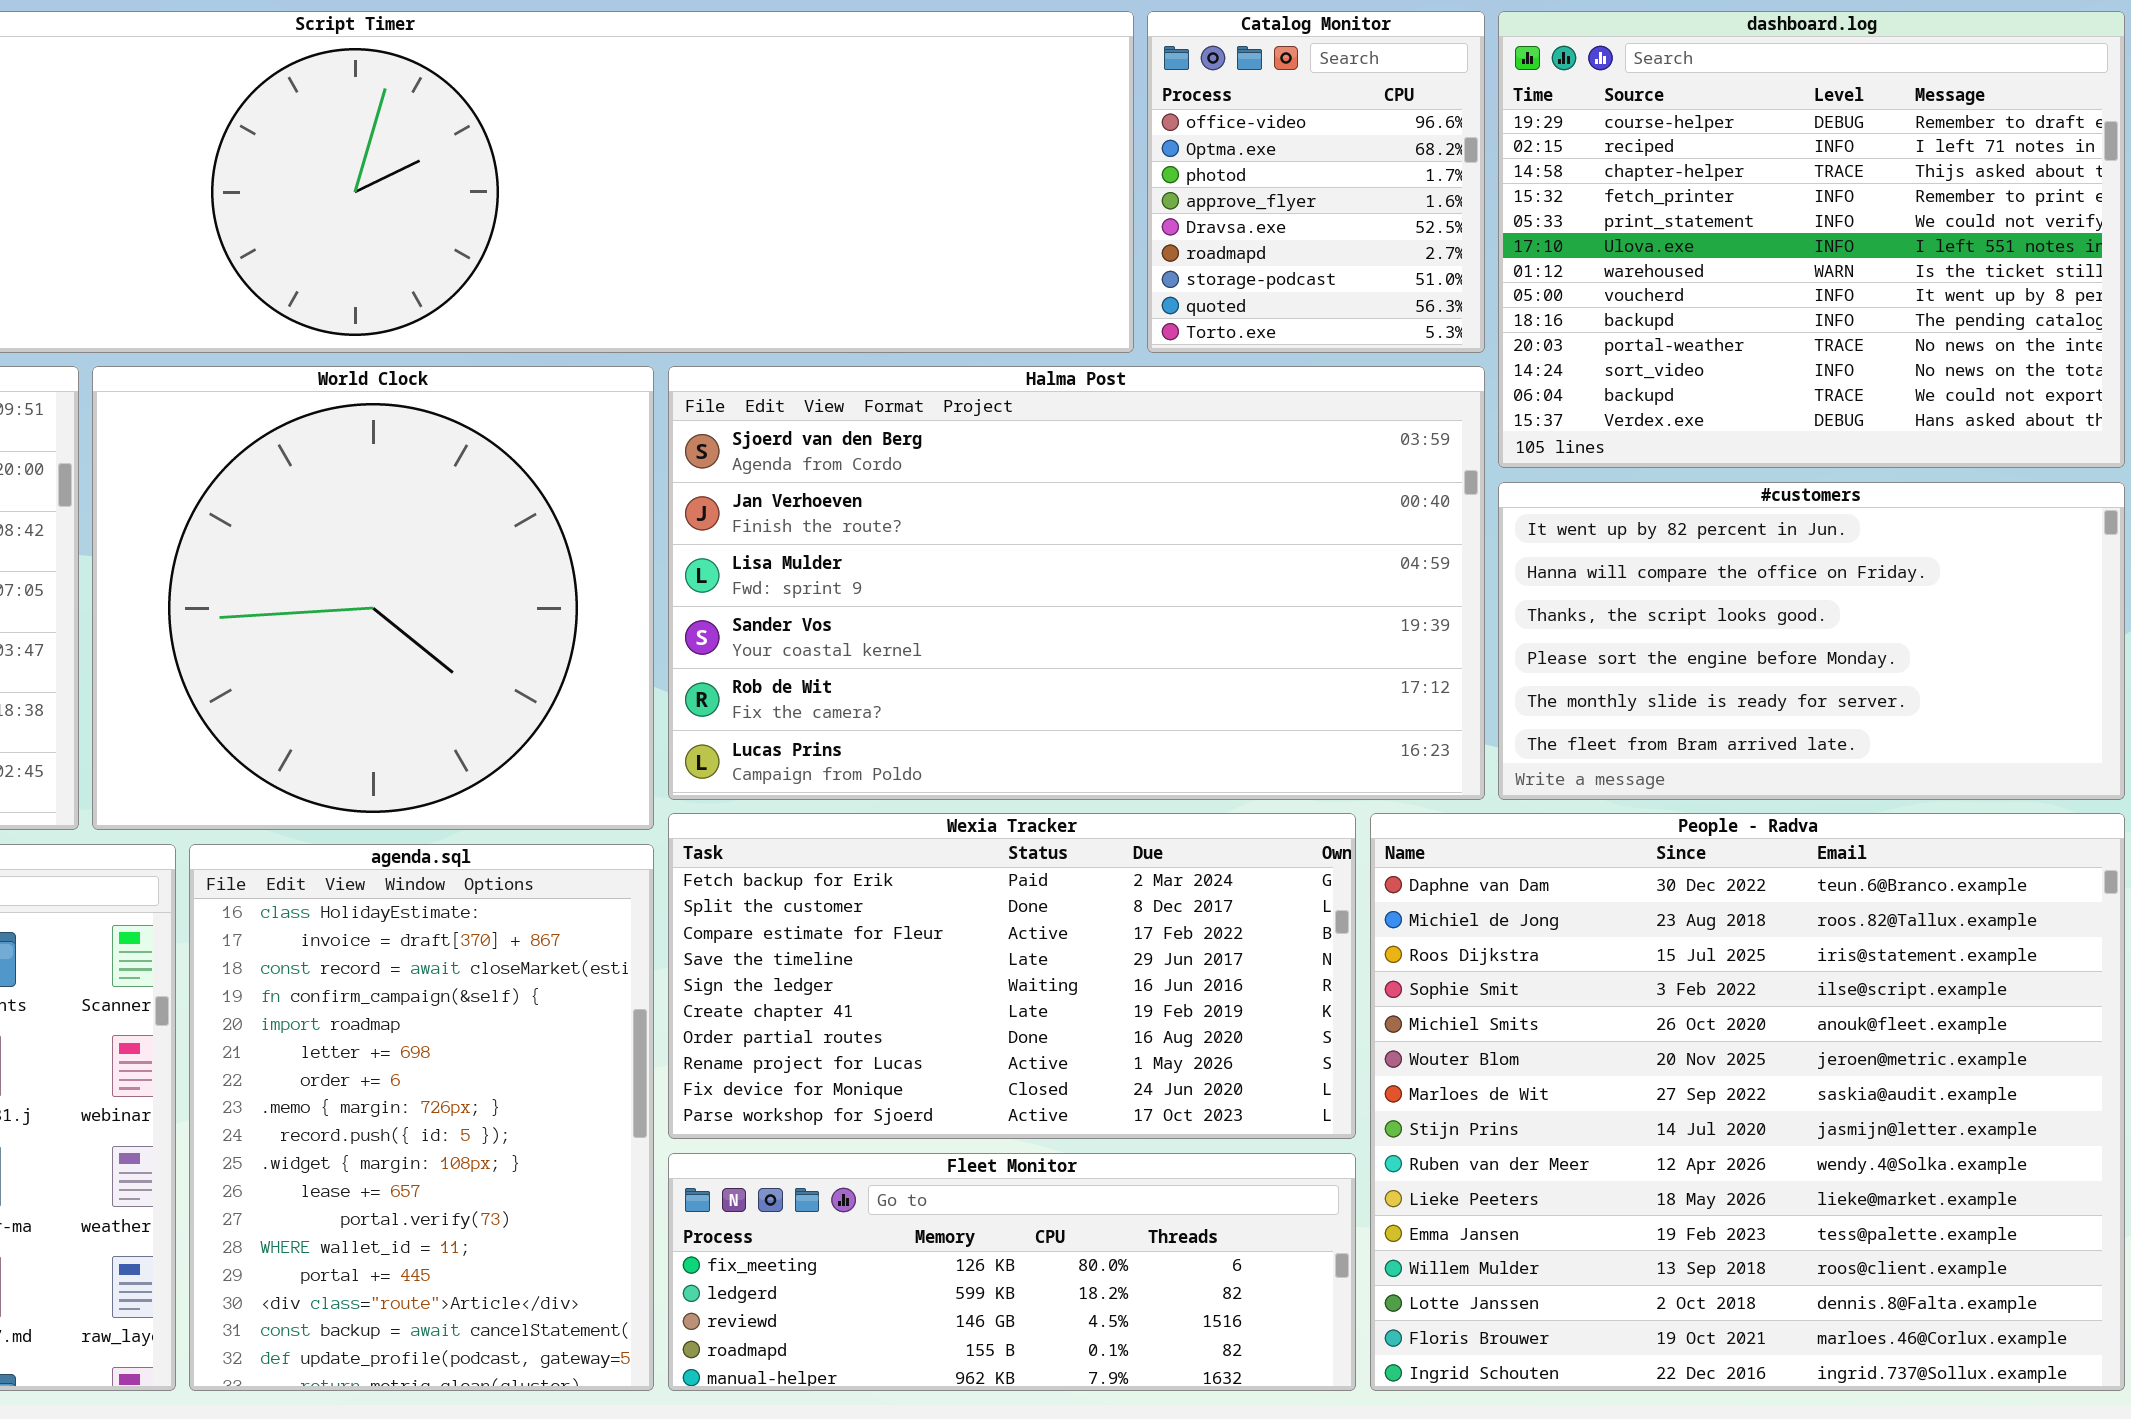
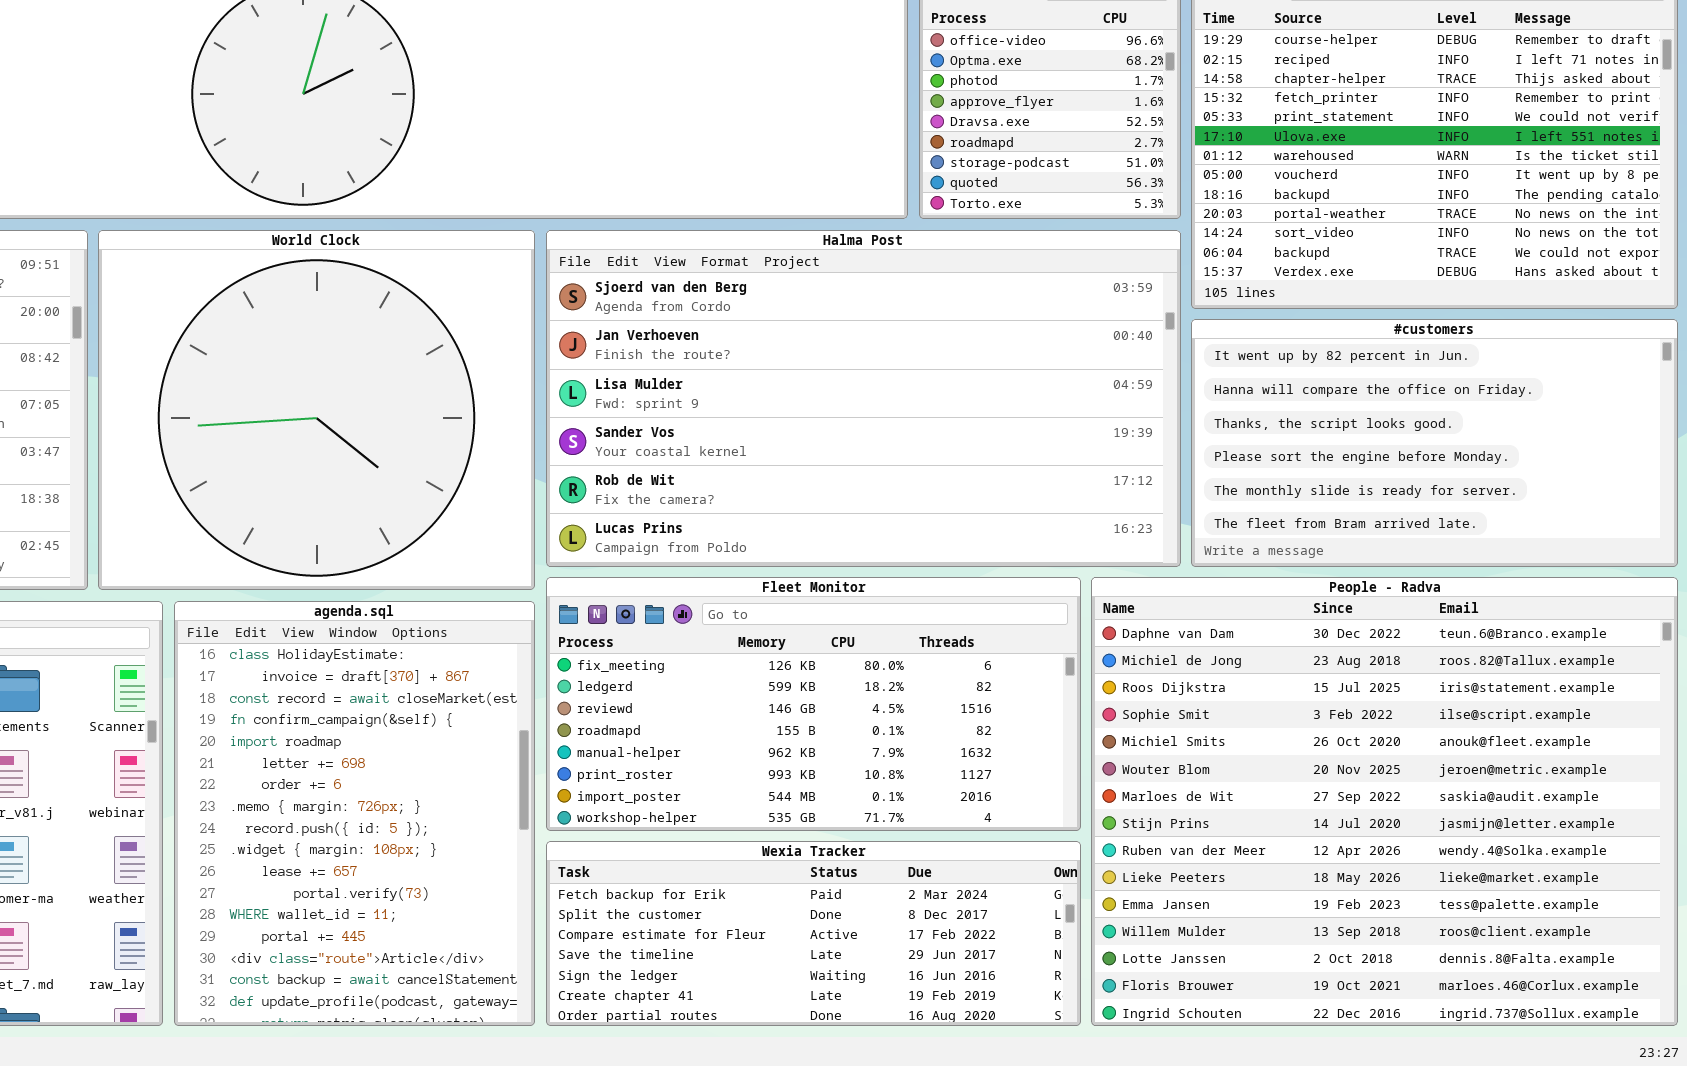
Wexia Tracker: [668,813,1356,1139] -> [546,841,1081,1026], moved, resized
Fleet Monitor: [668,1153,1356,1391] -> [546,577,1081,831], moved, resized

